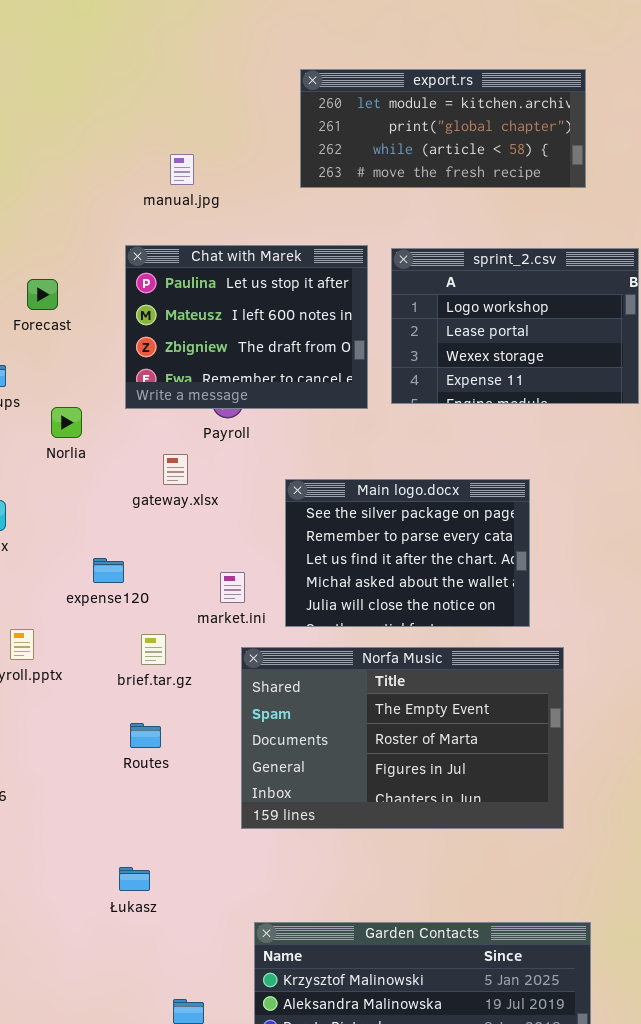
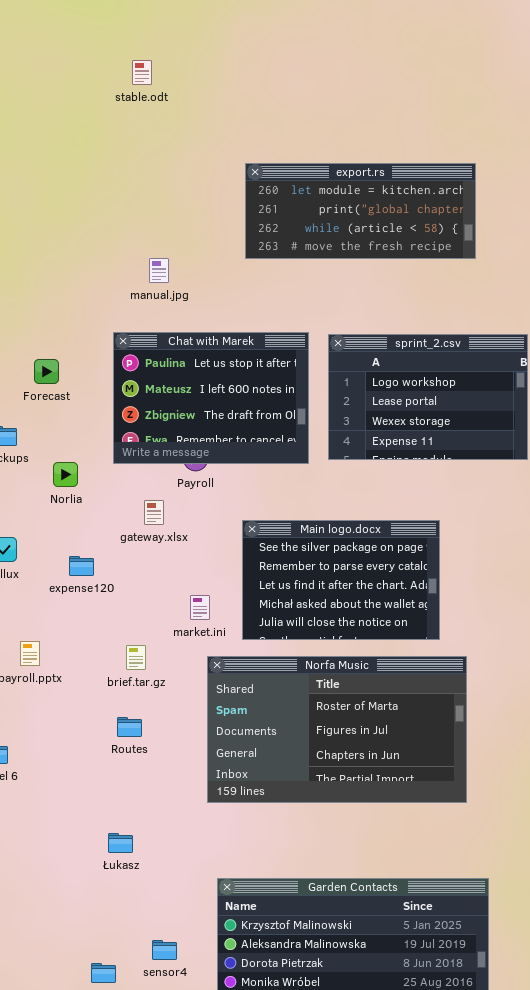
export.rs: [300,69,586,188] -> [245,163,476,259], moved
expense120: [93,558,124,583] -> [69,556,94,576], moved
Norfa Music: [241,647,564,829] -> [207,656,467,803], scrolled down 1 row

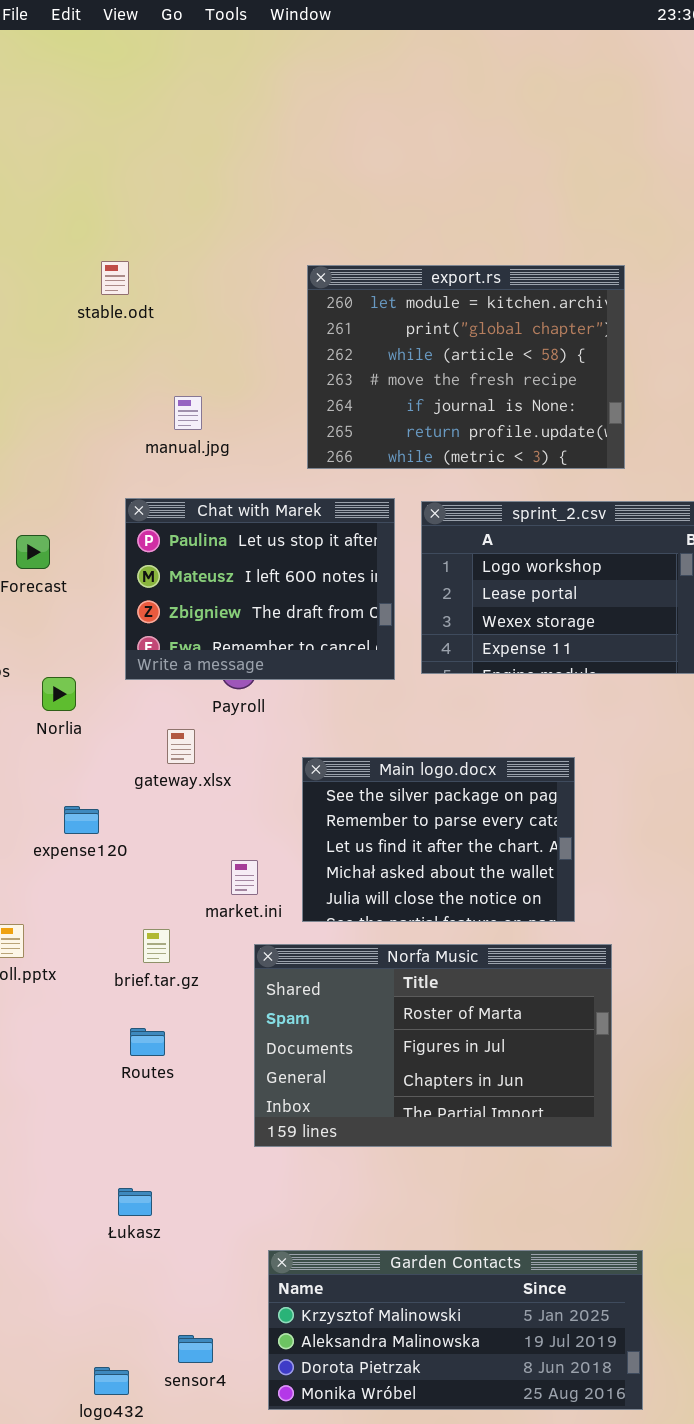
stable.odt: [132,60,152,85] -> [101,261,129,295], moved
export.rs: [245,163,476,259] -> [307,265,625,469], resized

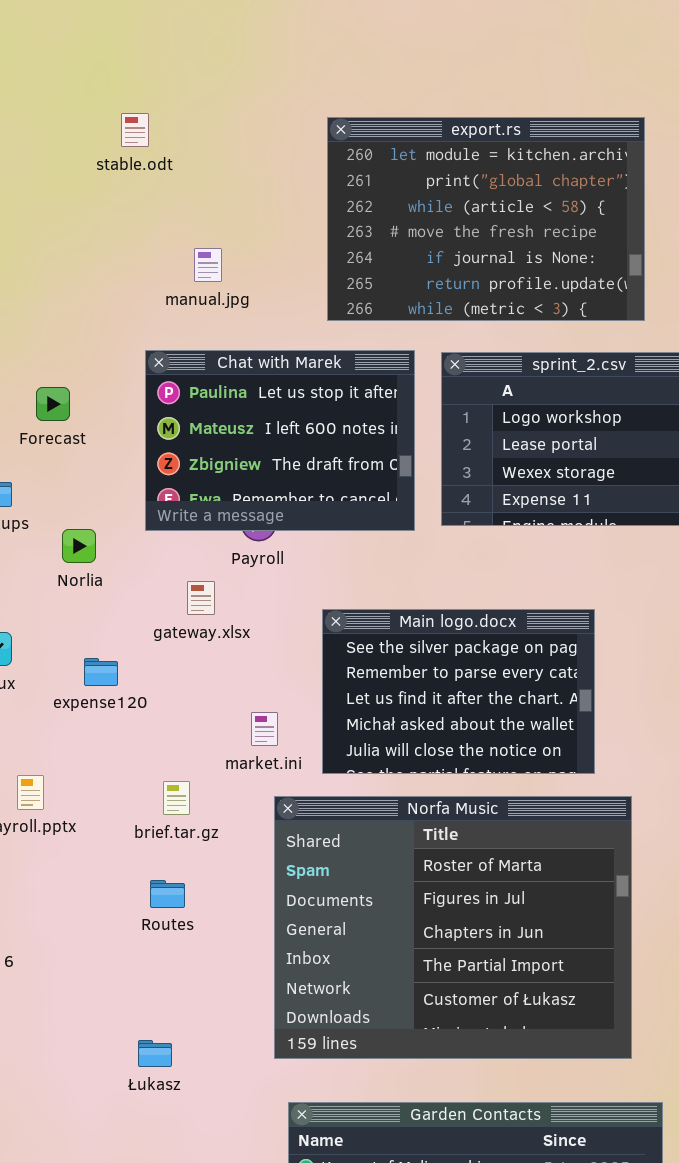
Norfa Music: [254,944,612,1147] -> [274,796,632,1059], resized

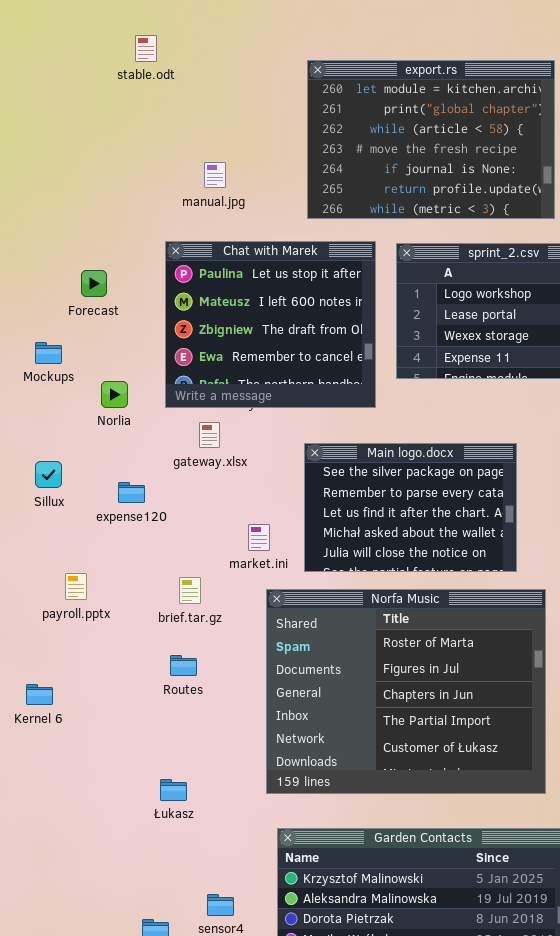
stable.odt: [121,113,149,147] -> [135,35,157,62], moved
Chat with Marek: [145,350,415,531] -> [165,241,376,408], resized

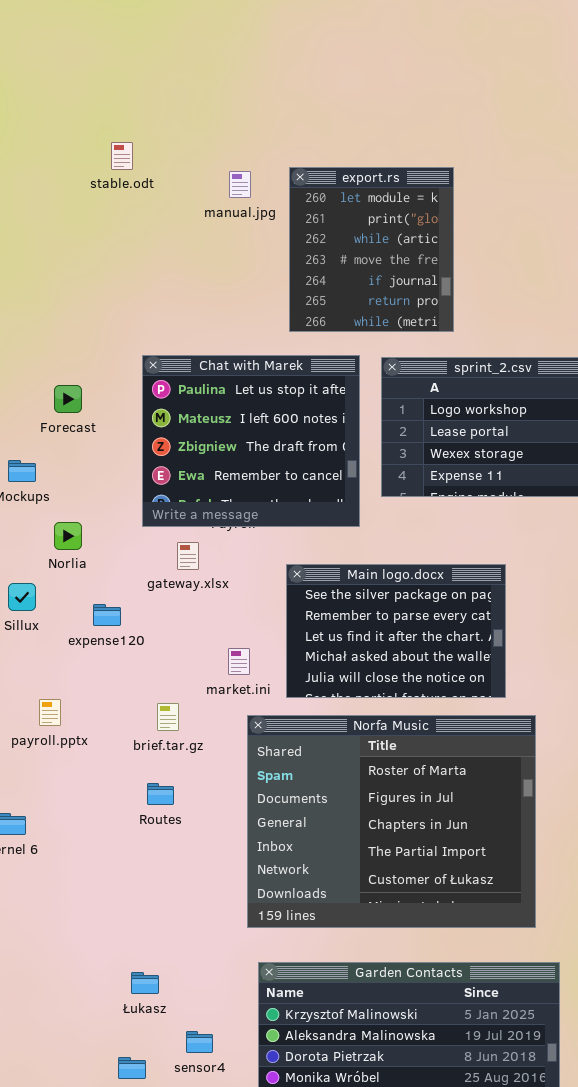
export.rs: [307,60,555,219] -> [289,167,454,332], resized
manual.jpg: [204,162,226,188] -> [229,171,251,198], moved
Norlia: [101,381,128,408] -> [54,522,82,550], moved
Łukasz: [160,779,187,801] -> [131,972,159,994], moved

